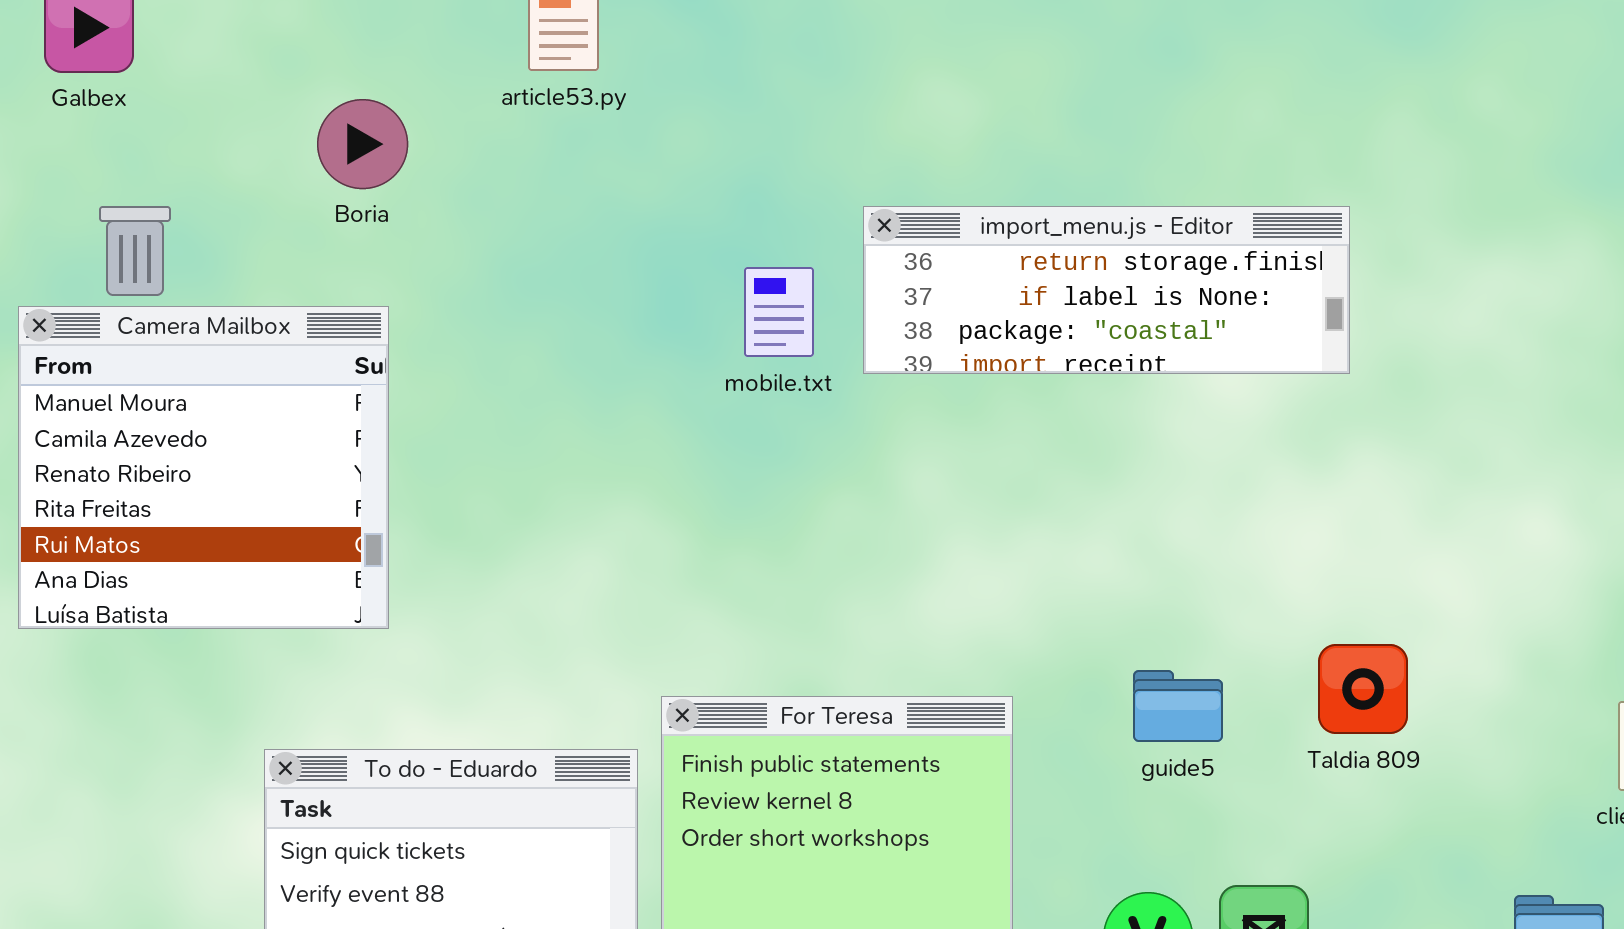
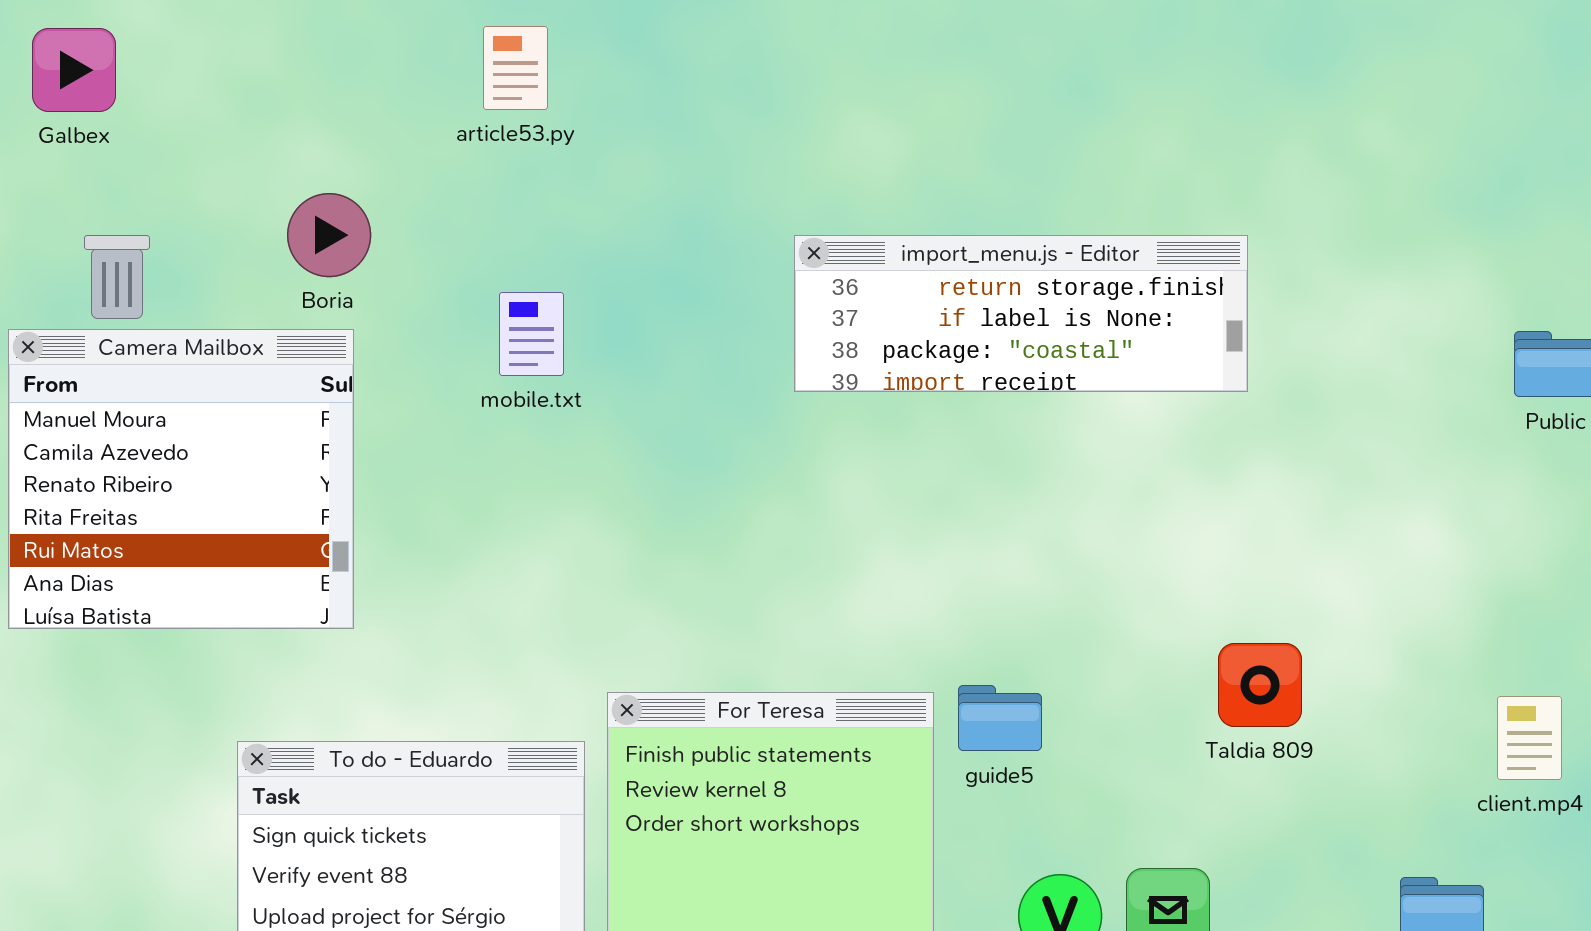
Boria: [317,99,408,189] -> [287,193,371,277], moved
mobile.txt: [744,267,814,357] -> [499,292,564,376], moved
guide5: [1133,670,1223,742] -> [958,685,1042,751], moved

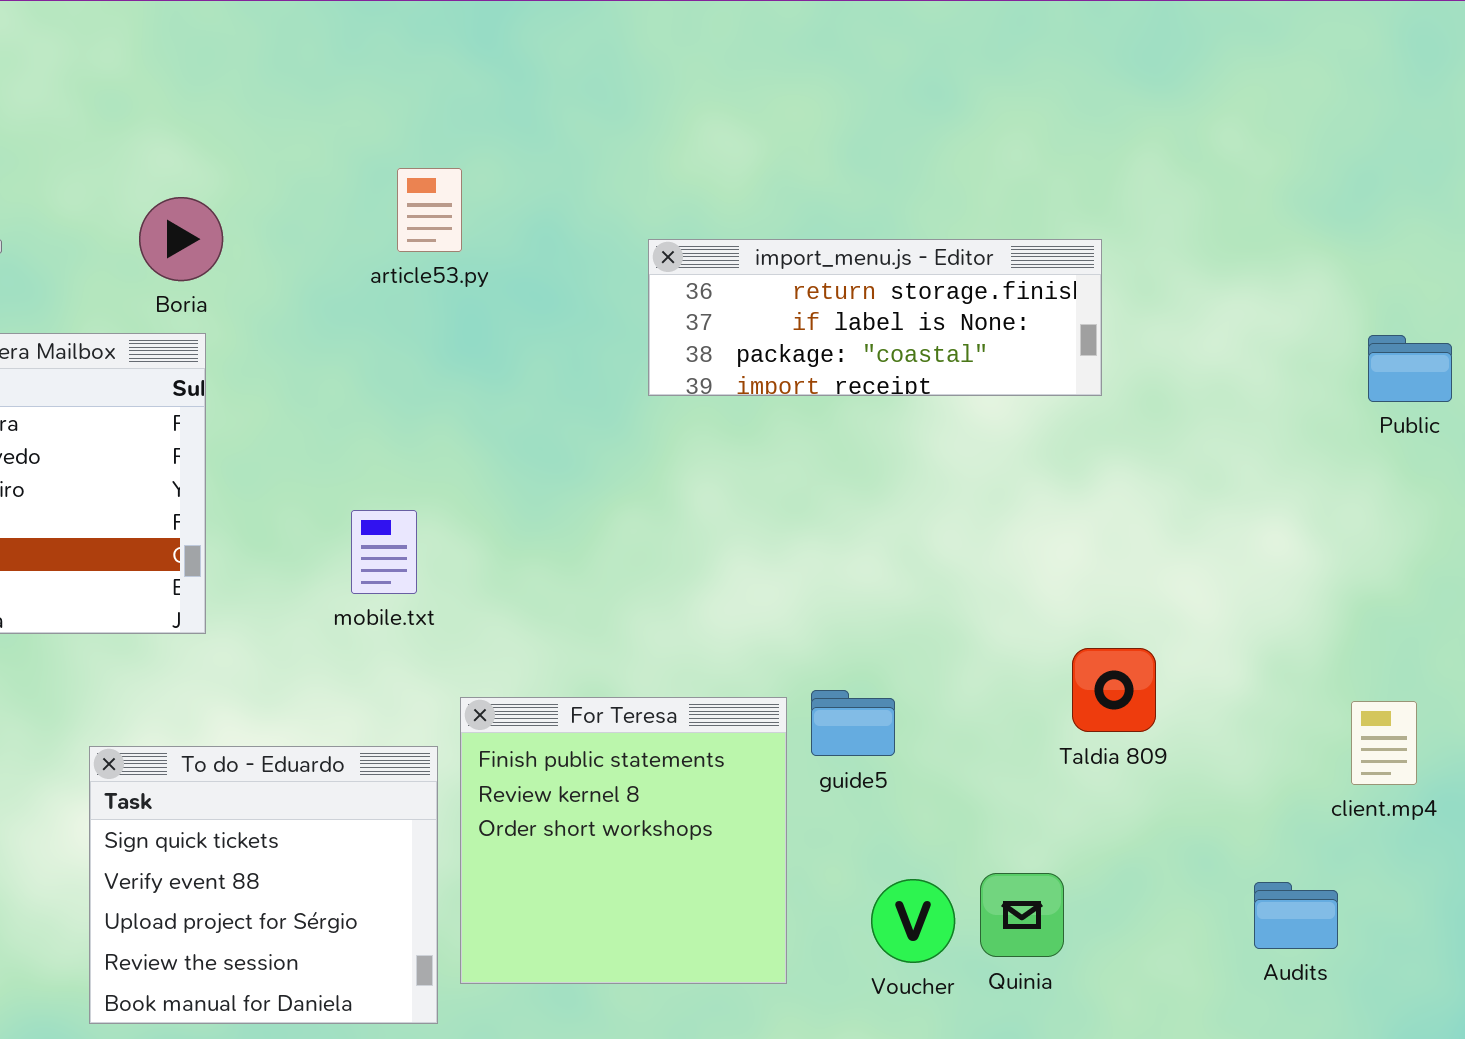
article53.py: [483,26,548,110] -> [397,168,462,252], moved
mobile.txt: [499,292,564,376] -> [351,510,417,594], moved

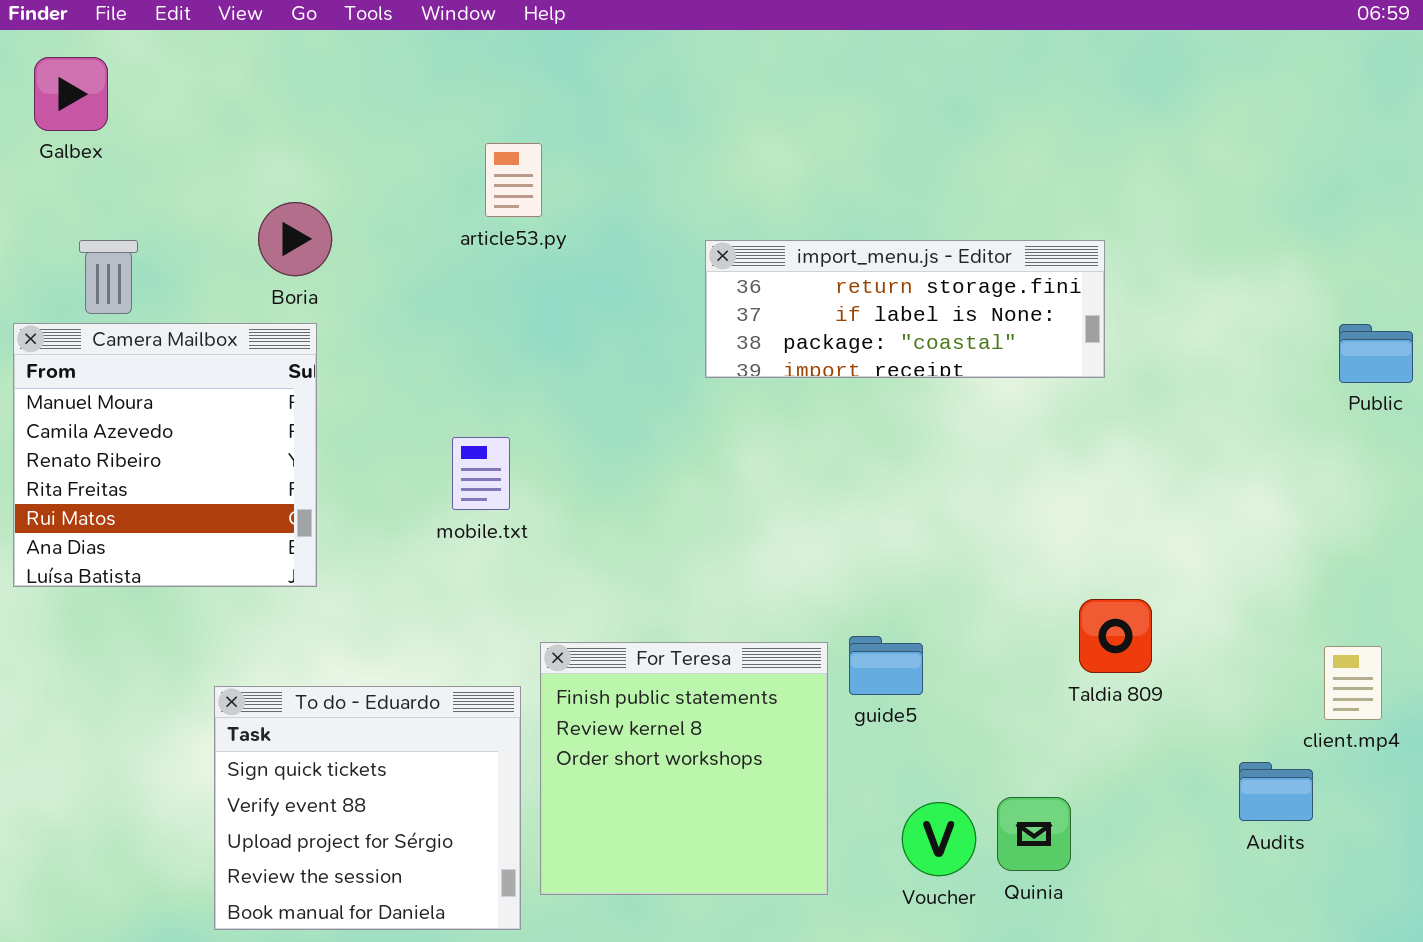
article53.py: [397,168,462,252] -> [485,143,542,217], moved
mobile.txt: [351,510,417,594] -> [452,437,510,510], moved
Audits: [1254,882,1338,949] -> [1239,762,1313,821], moved

